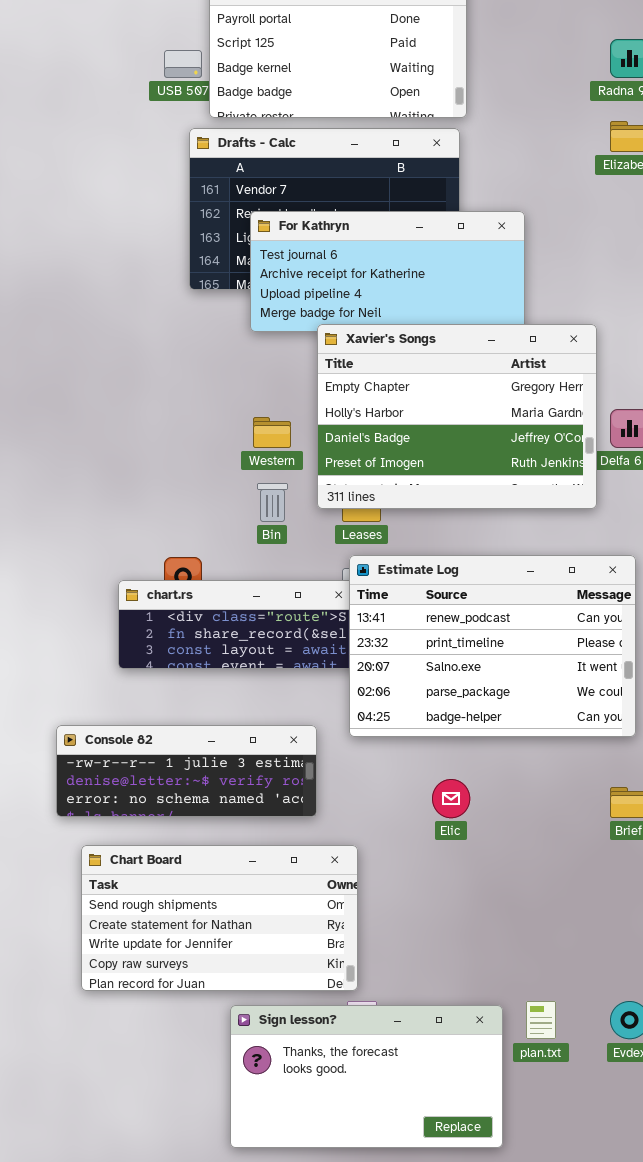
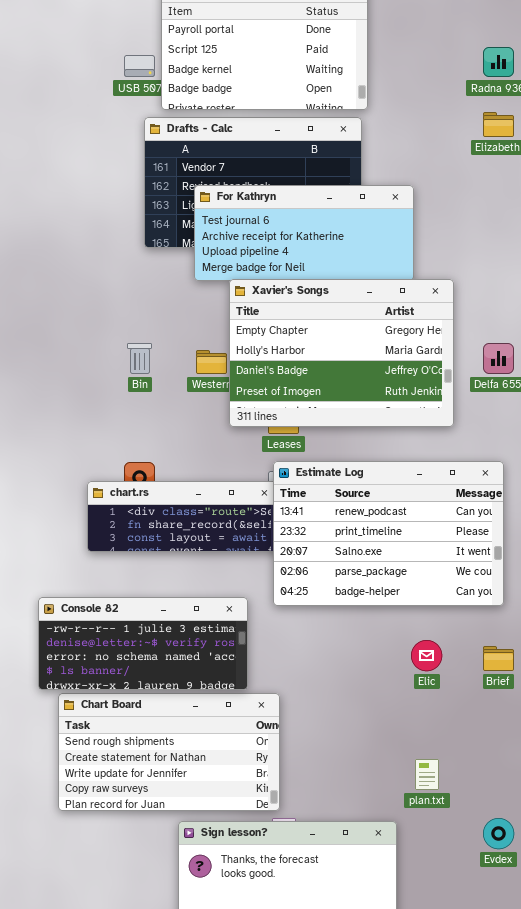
Xavier's Songs: [317,324,597,509] -> [229,279,454,427], moved
Bin: [257,483,288,522] -> [127,343,152,374], moved
Console 82: [56,725,317,817] -> [38,597,248,690], resized
Elic: [432,779,470,818] -> [411,640,442,671], moved
plan.txt: [526,1001,556,1039] -> [415,759,439,790], moved

